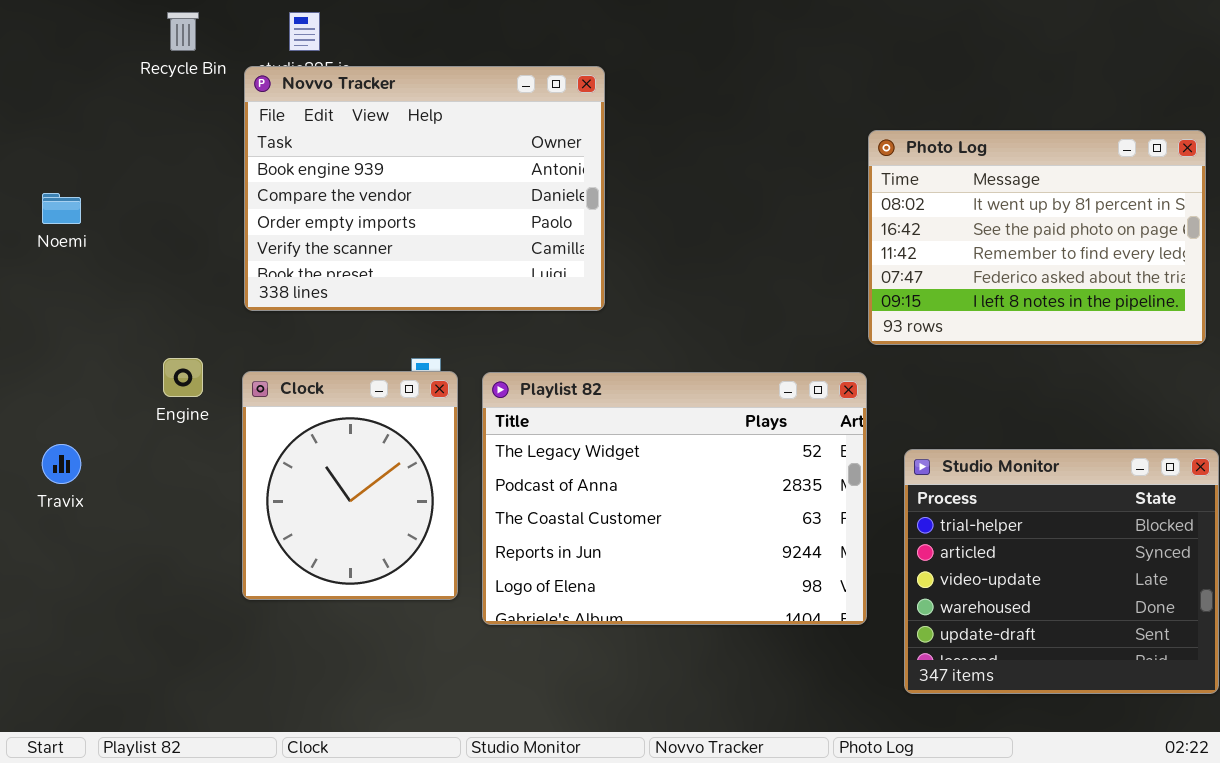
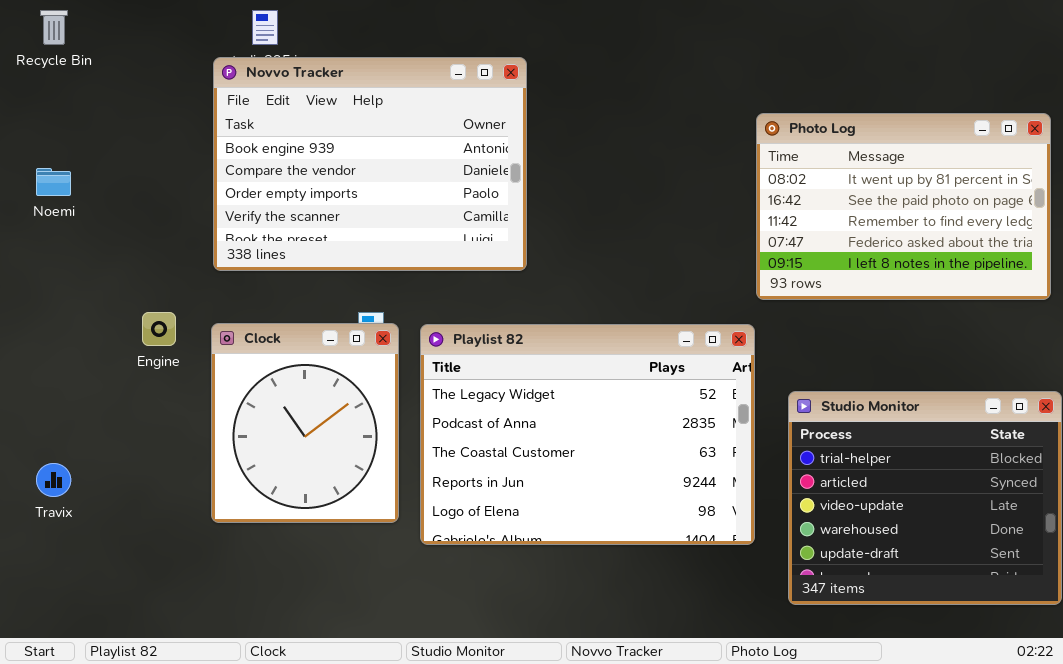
Recycle Bin: [167,12,199,51] -> [40,10,68,45], moved
Travix: [42,444,81,484] -> [36,463,71,497], moved

